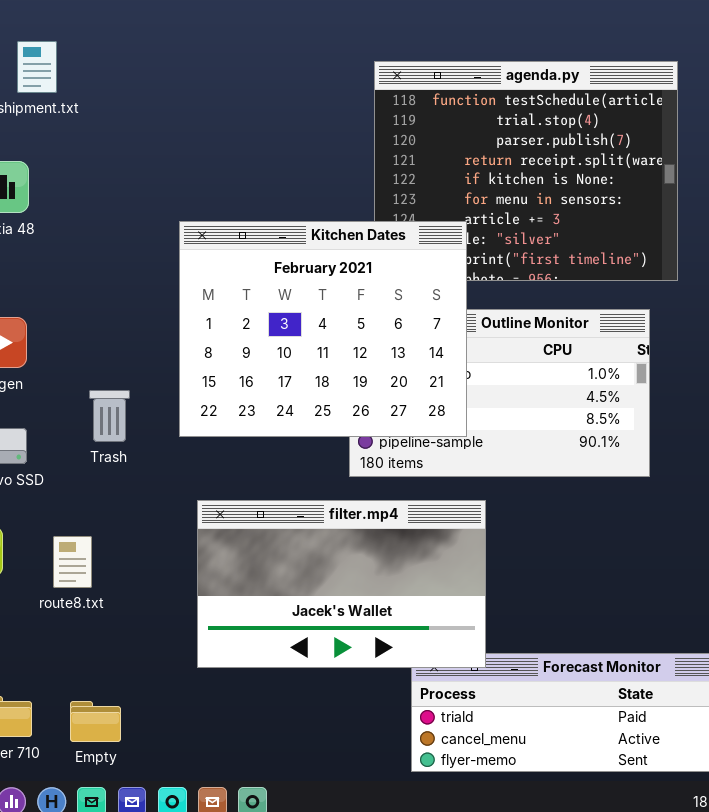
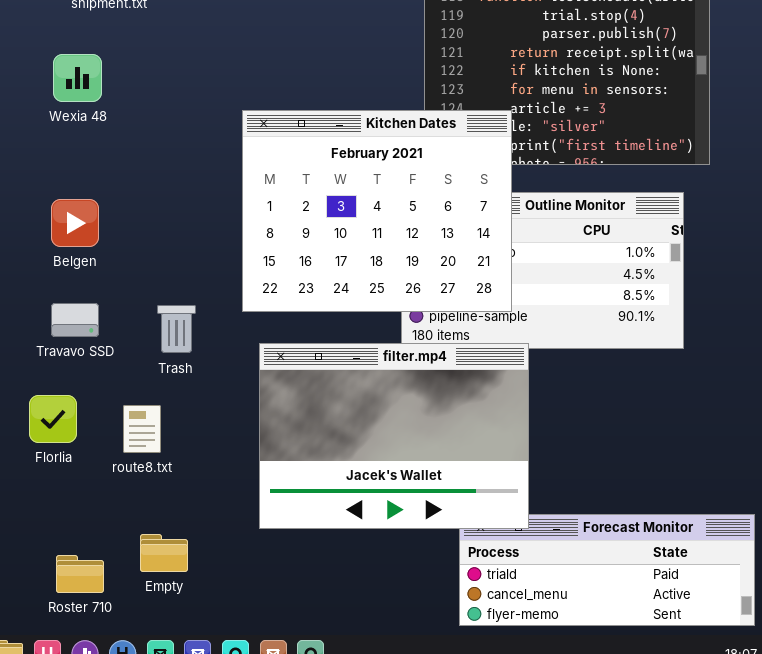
Trash: [89,390,130,442] -> [157,305,196,353], moved
filter.mp4: [197,500,486,668] -> [259,343,529,529], resized
Empty: [70,701,121,742] -> [140,534,188,572], moved

